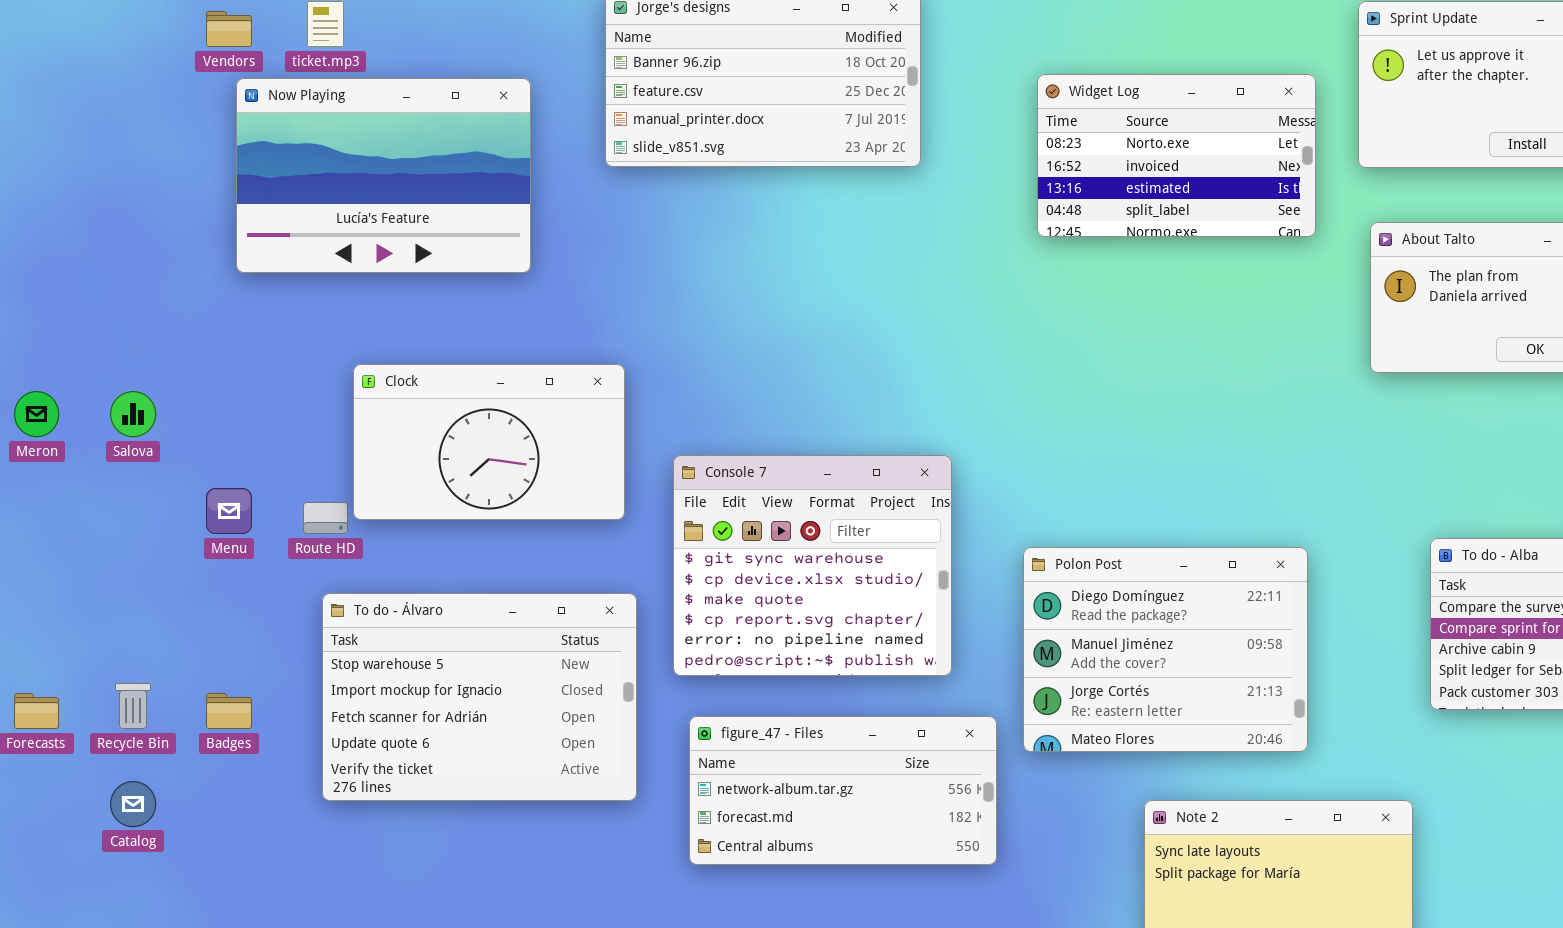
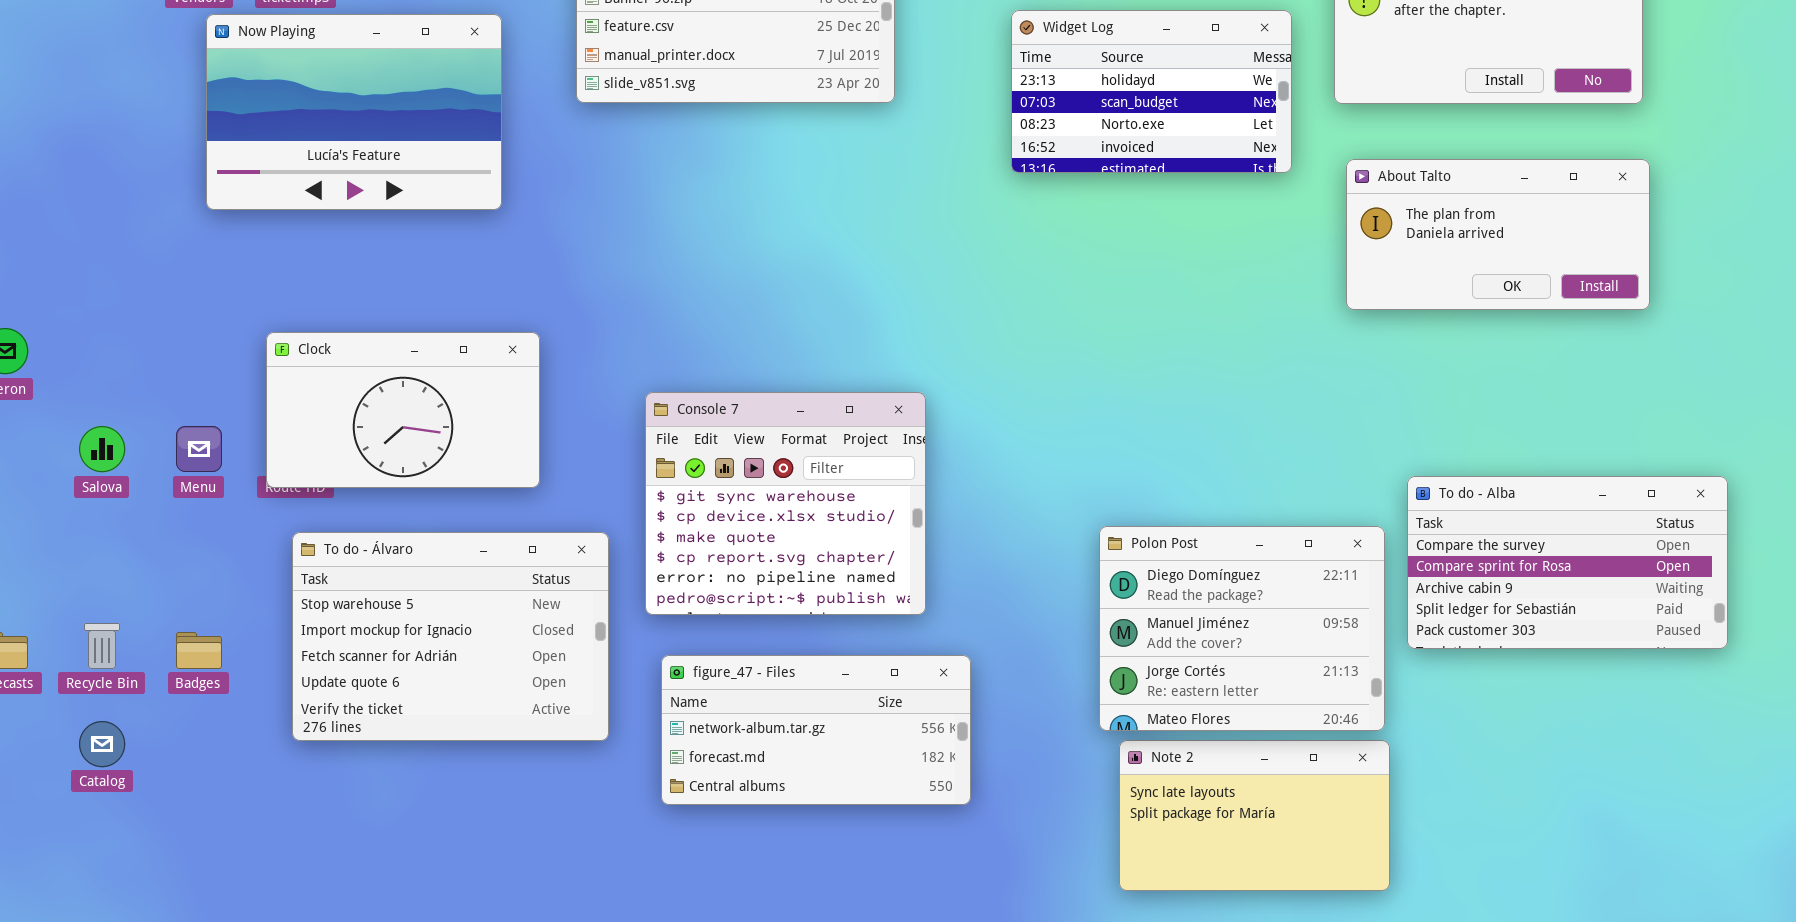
Widget Log: [1037,74,1316,237] -> [1011,10,1292,173], scrolled up 2 rows
Clock: [353,364,625,520] -> [266,332,540,488], moved
Salova: [110,391,156,437] -> [79,426,125,472], moved
Polon Post: [1023,547,1308,752] -> [1099,526,1385,731], moved

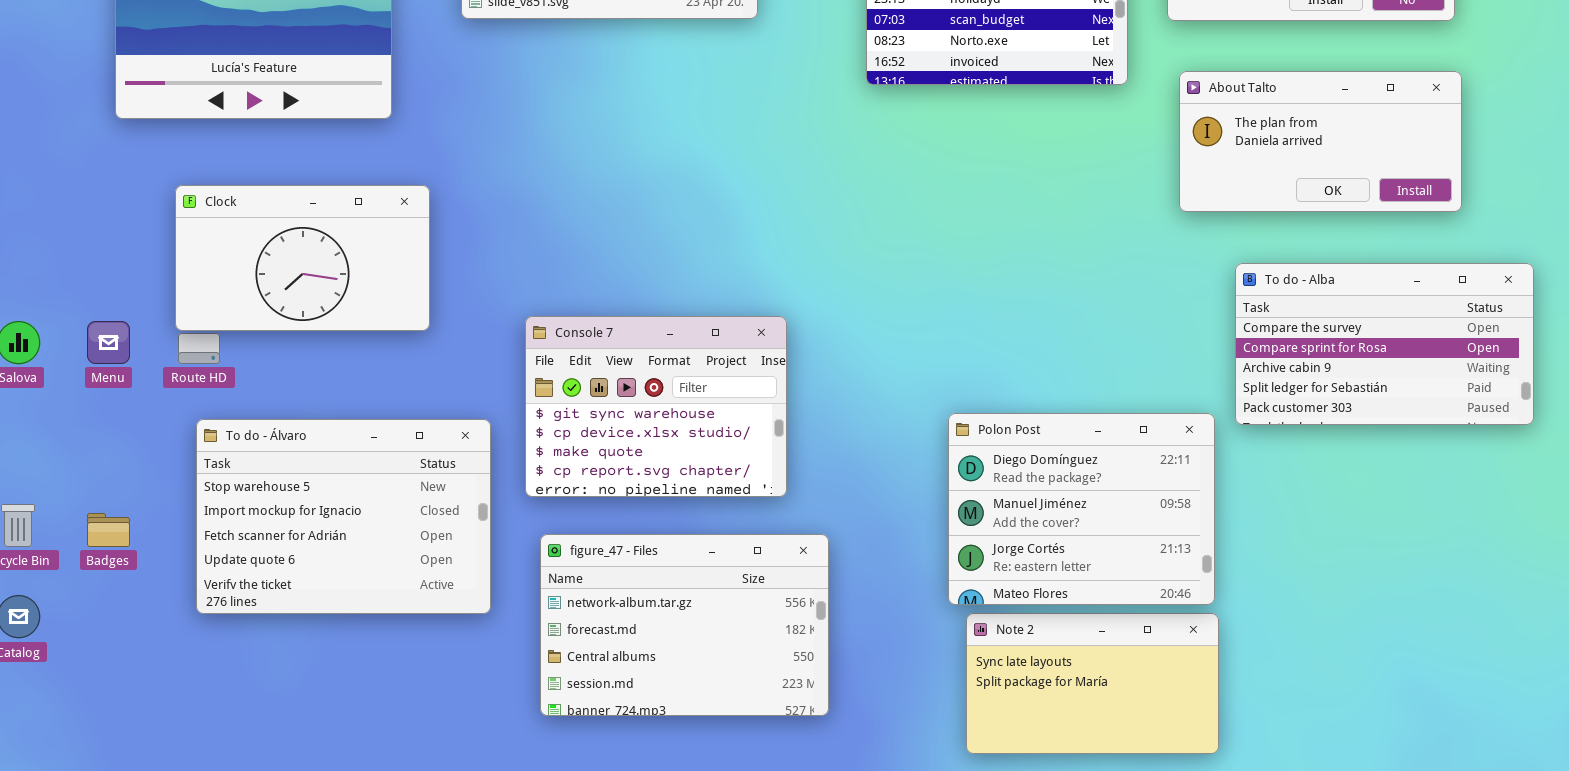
Clock: [266,332,540,488] -> [175,185,430,331], moved
Console 7: [645,392,926,615] -> [525,316,787,497], resized
To do - Alba: [1407,476,1728,649] -> [1235,263,1534,425], moved
figure_47 - Files: [661,655,971,805] -> [540,534,829,716], resized

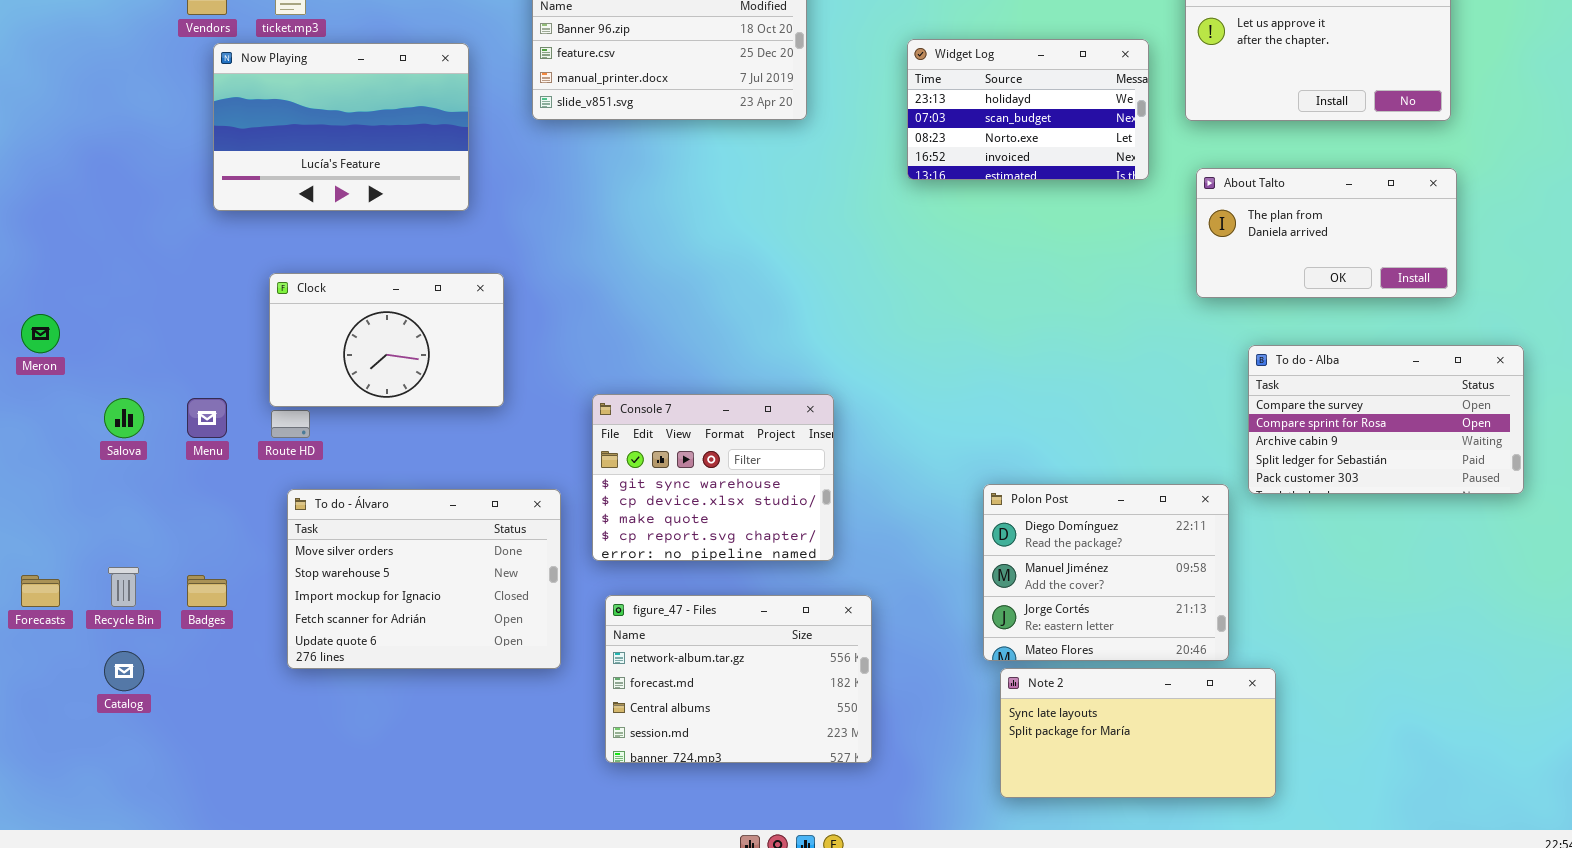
To do - Álvaro: [196,419,491,614] -> [287,489,561,669], scrolled up 1 row
Note 2: [966,613,1219,754] -> [1000,668,1276,798], resized

